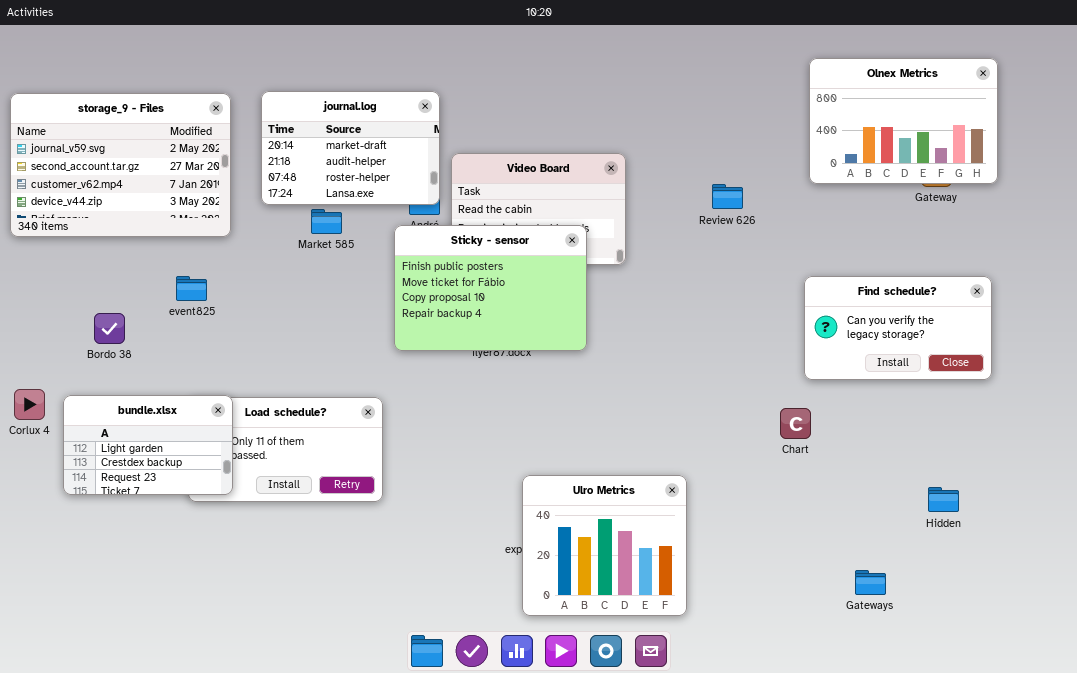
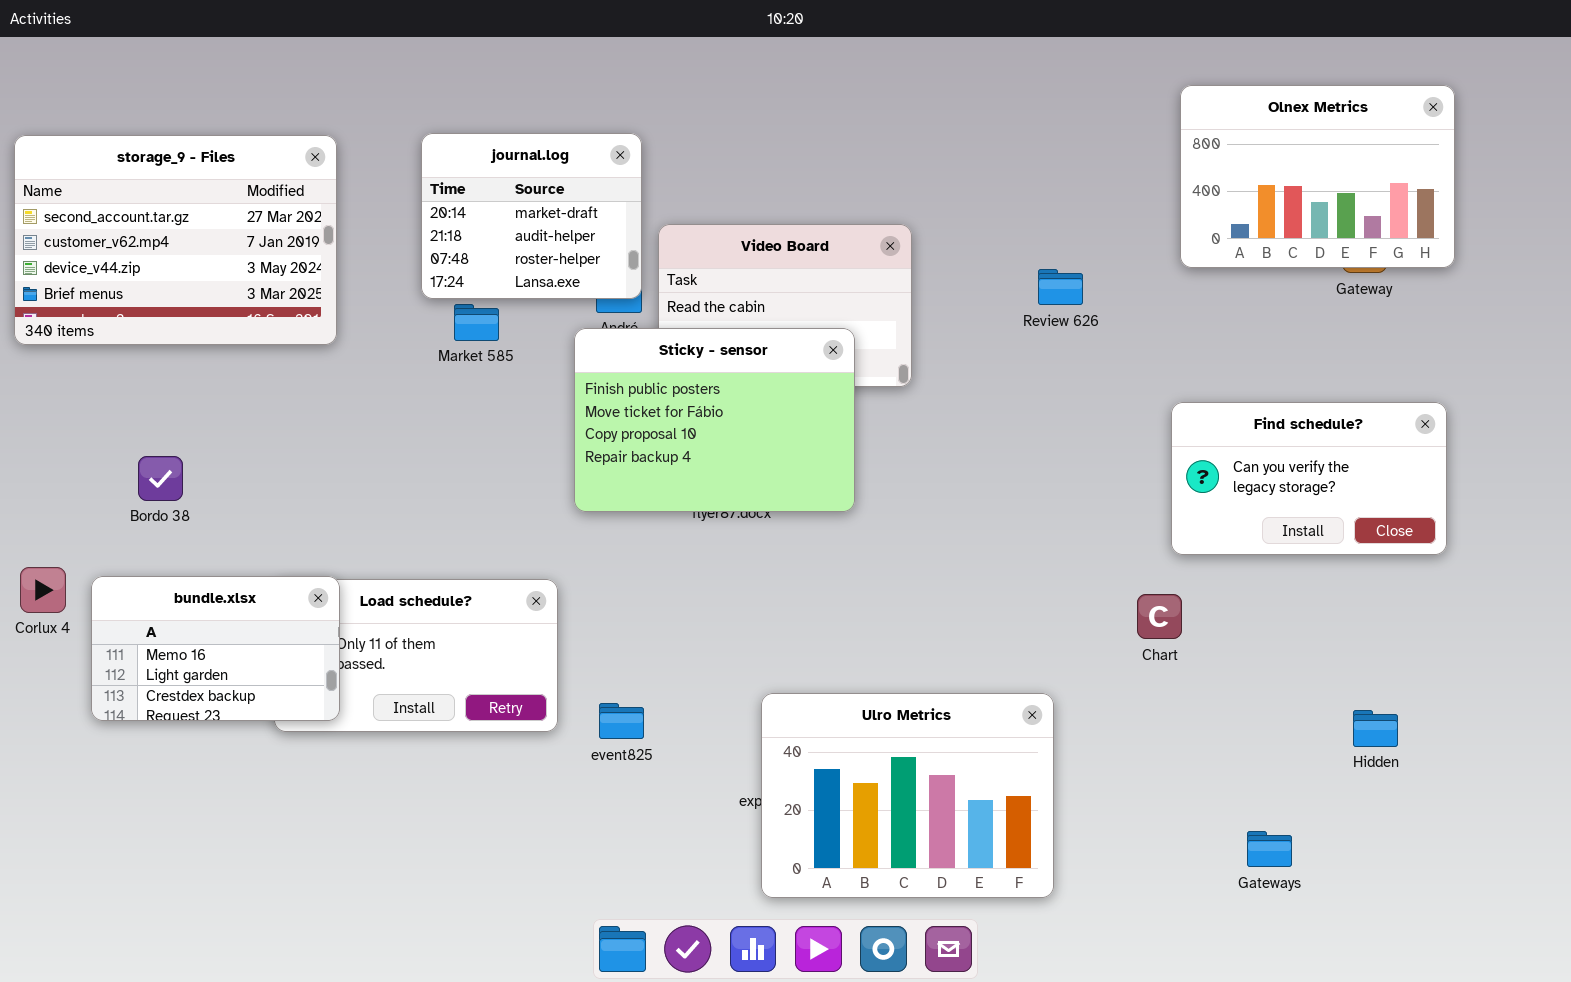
journal.log: [261,91,440,205] -> [421,133,642,299], resized
storage_9 - Files: [10,93,231,237] -> [14,135,337,345], scrolled down 1 row
event825: [176,276,207,301] -> [599,703,644,739], moved
bundle.xlsx: [63,395,233,495] -> [91,576,340,721], scrolled up 1 row
Ulro Metrics: [522,475,687,616] -> [761,693,1054,898], resized

